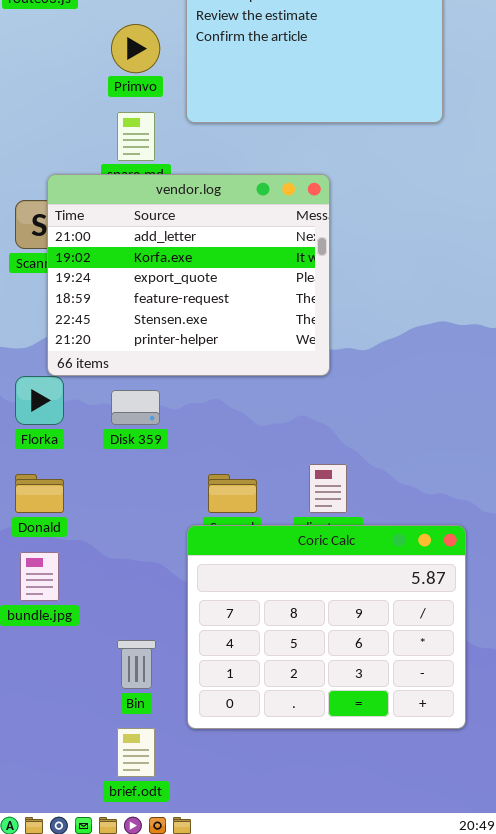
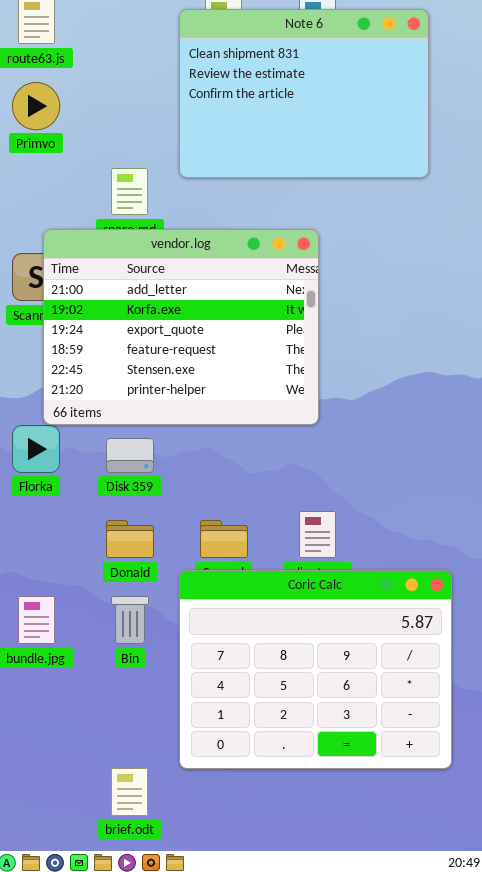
Primvo: [111,24,160,73] -> [12,82,60,130], moved
Donald: [15,474,64,513] -> [106,520,154,558], moved
Bin: [117,640,156,689] -> [111,596,149,644], moved

